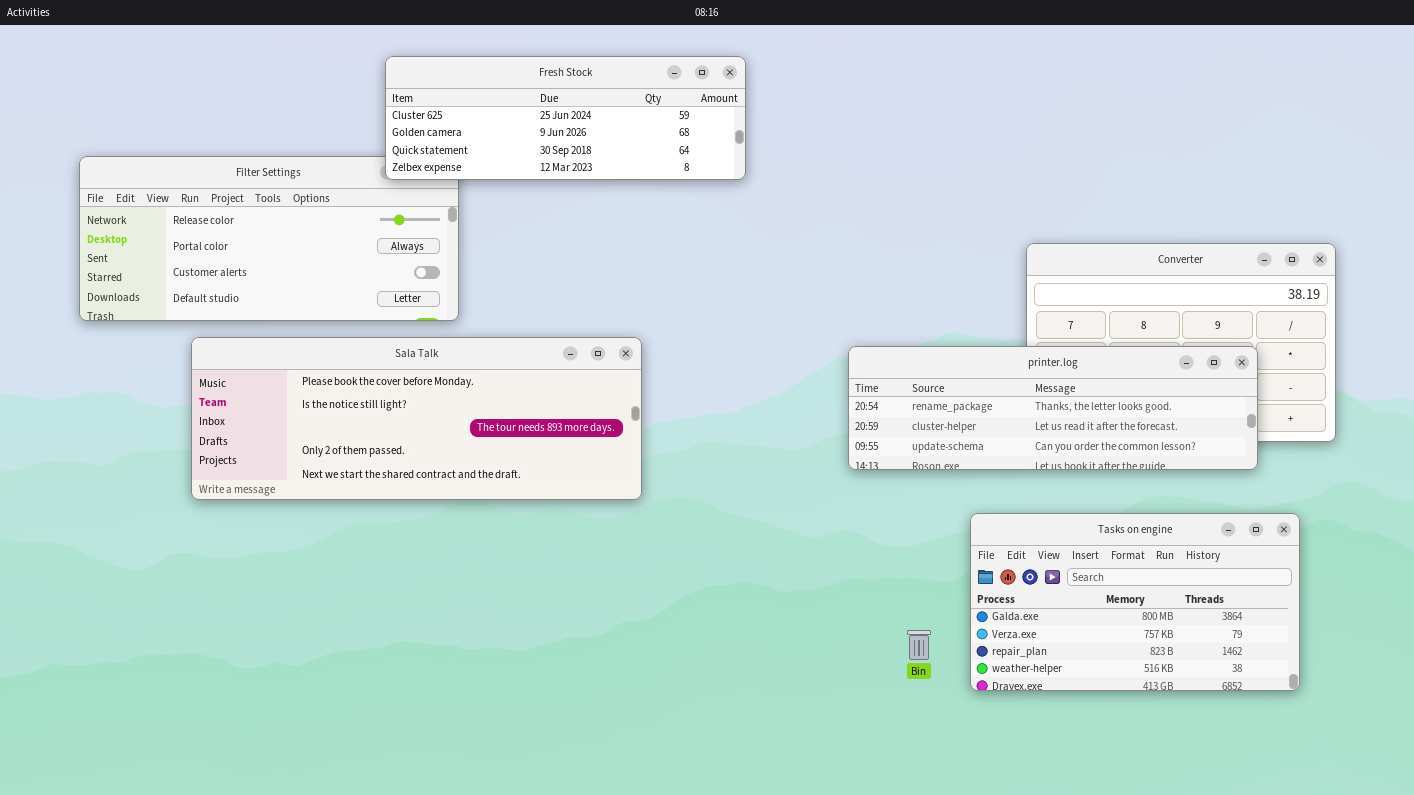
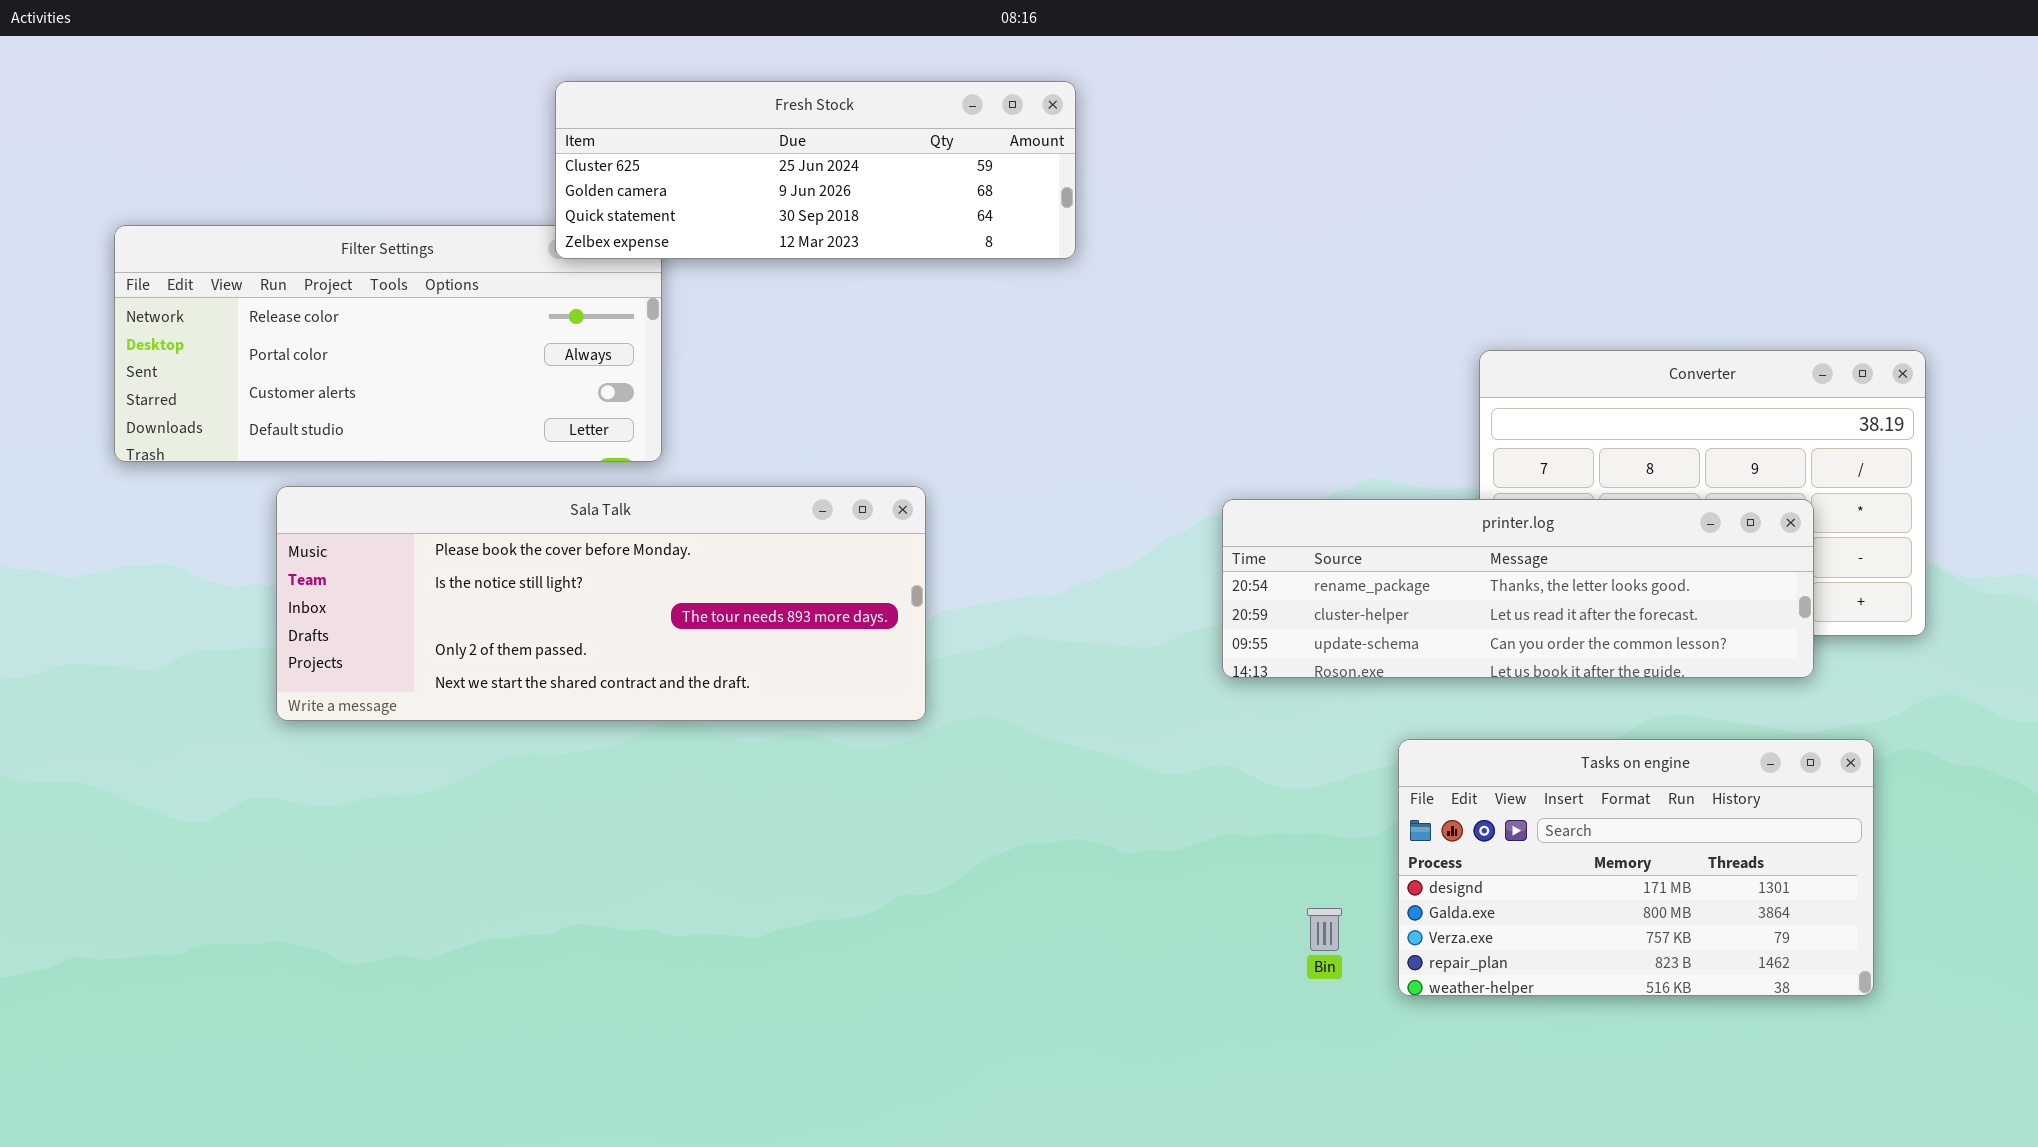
Tasks on engine: [970,513,1300,691] -> [1398,739,1874,996], scrolled up 1 row

